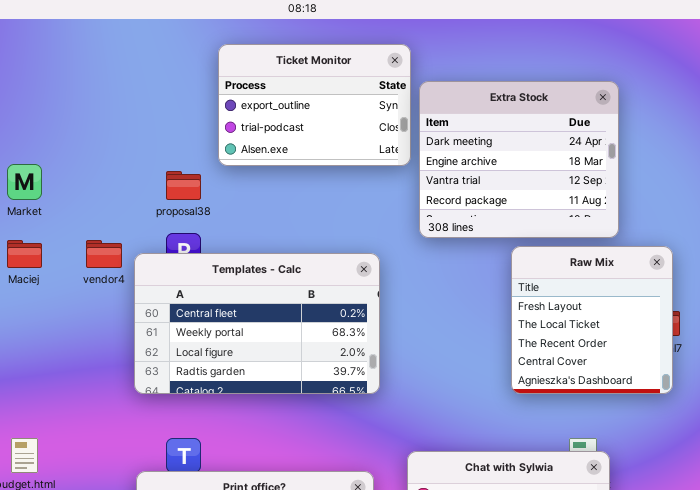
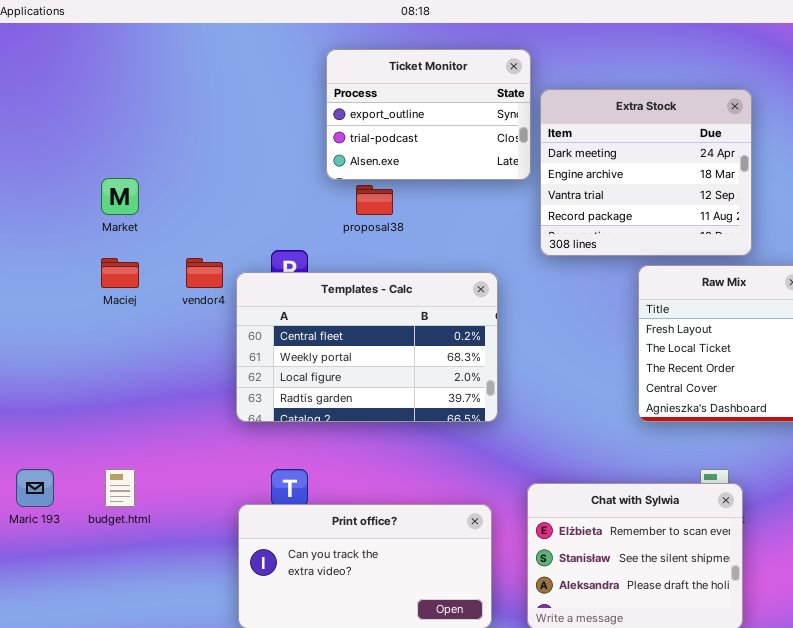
proposal38: [166,171,201,200] -> [356,185,393,215], moved

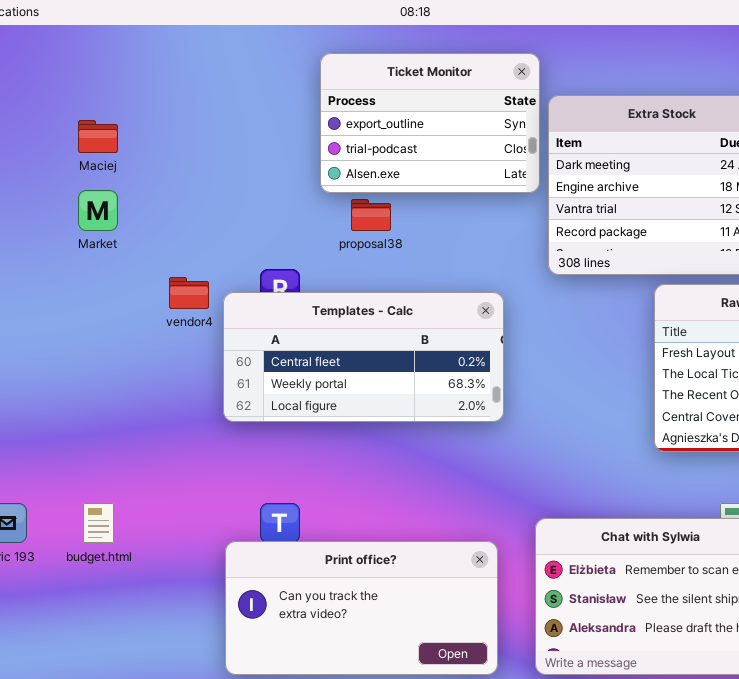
Maciej: [101,258,139,288] -> [78,120,118,153], moved
Templates - Calc: [236,272,498,422] -> [223,292,504,422], resized

